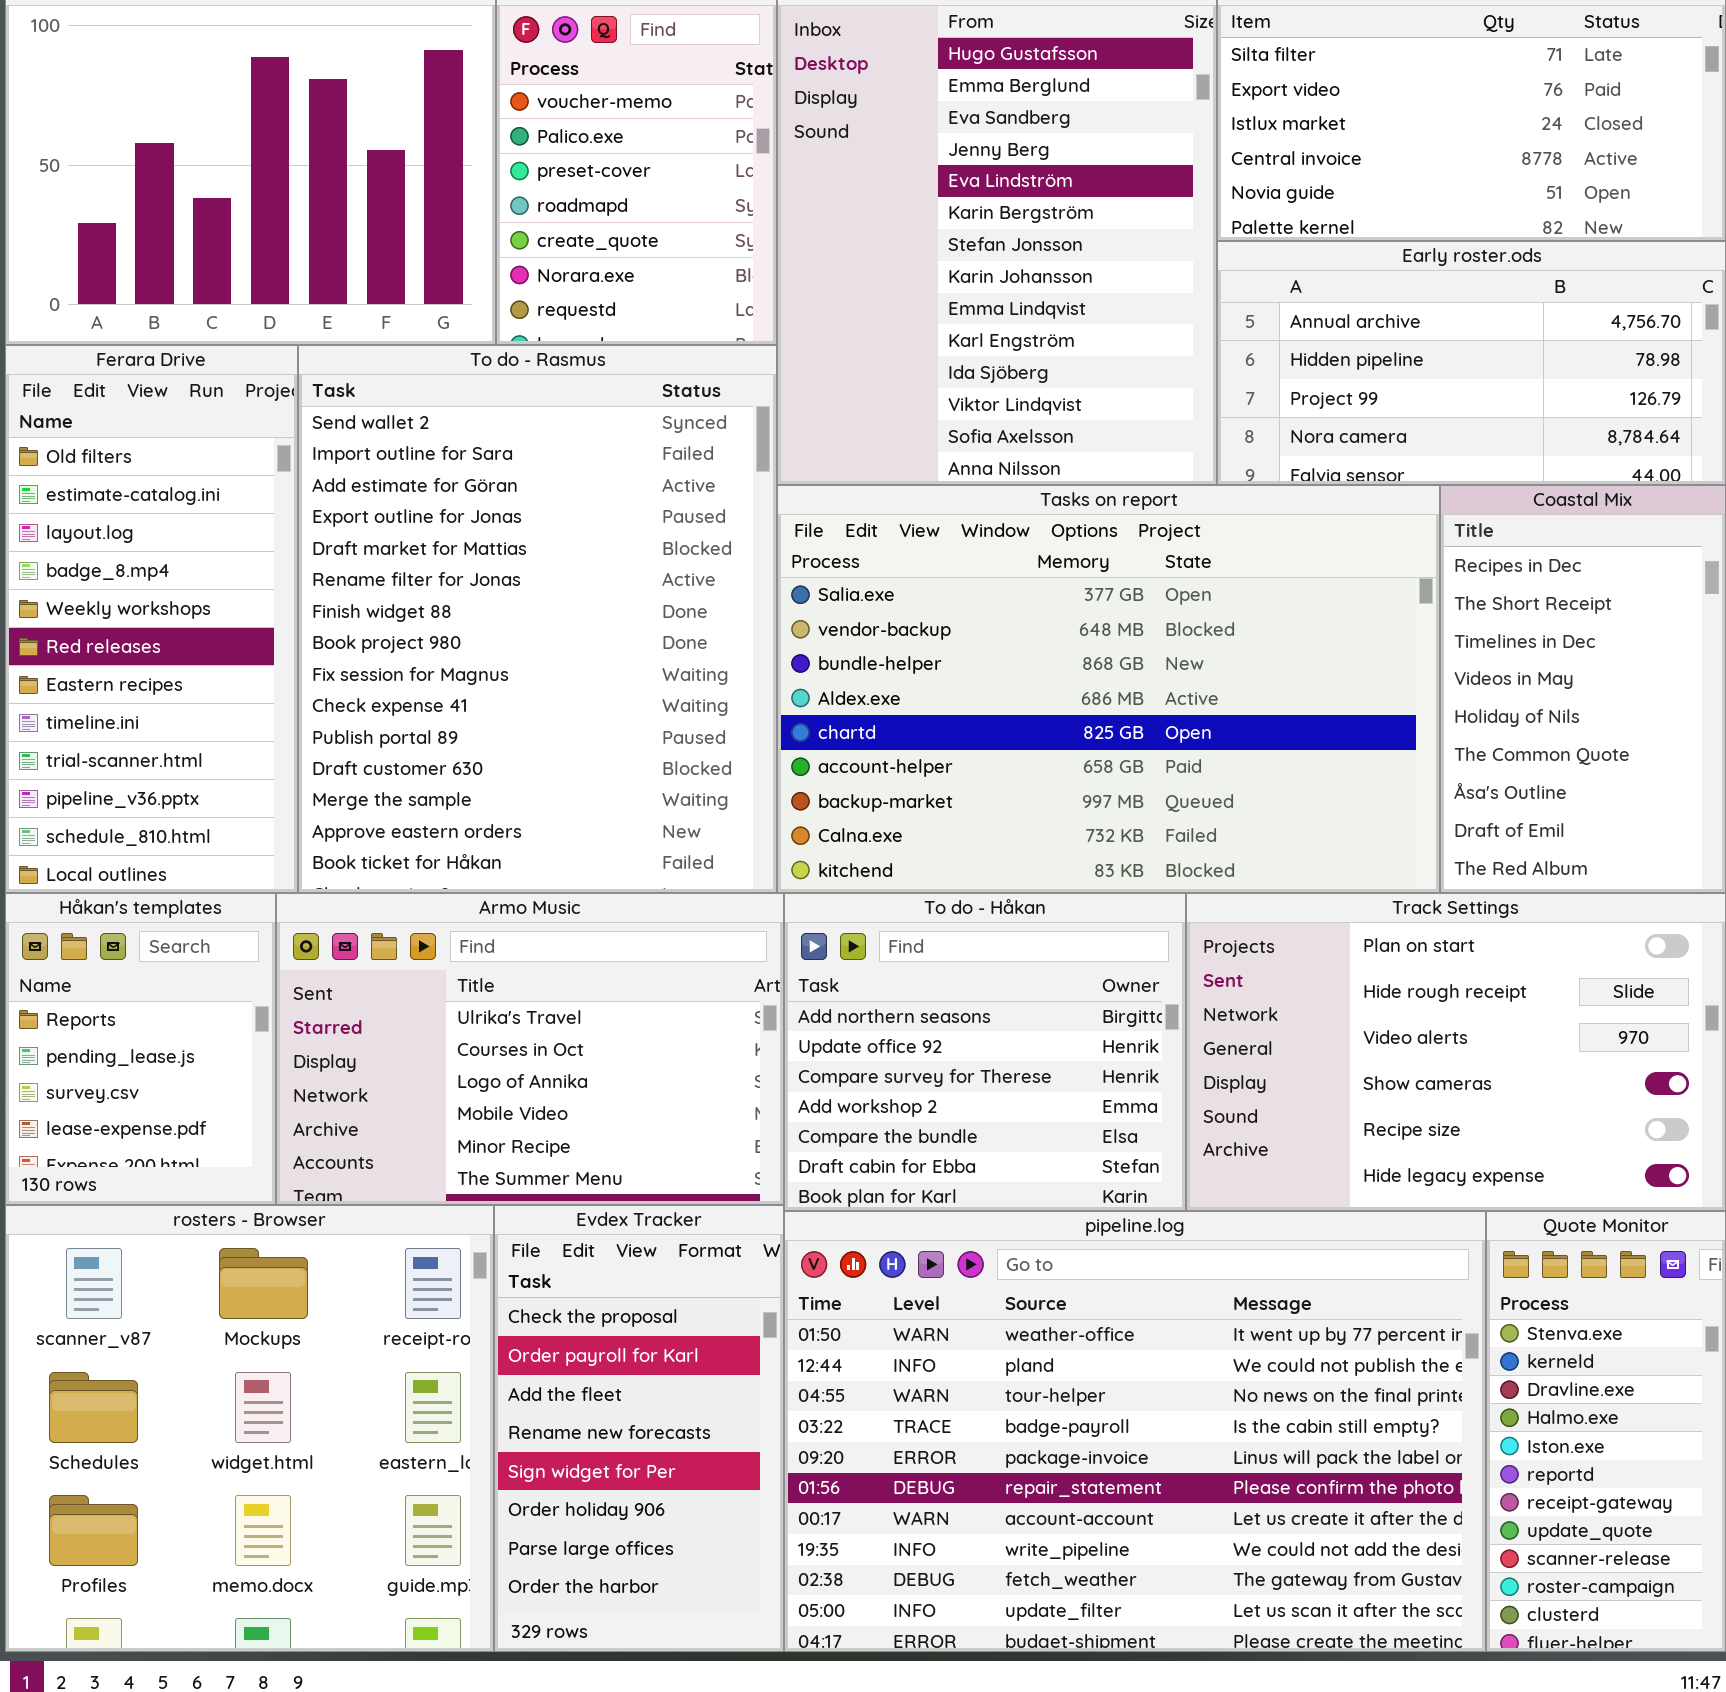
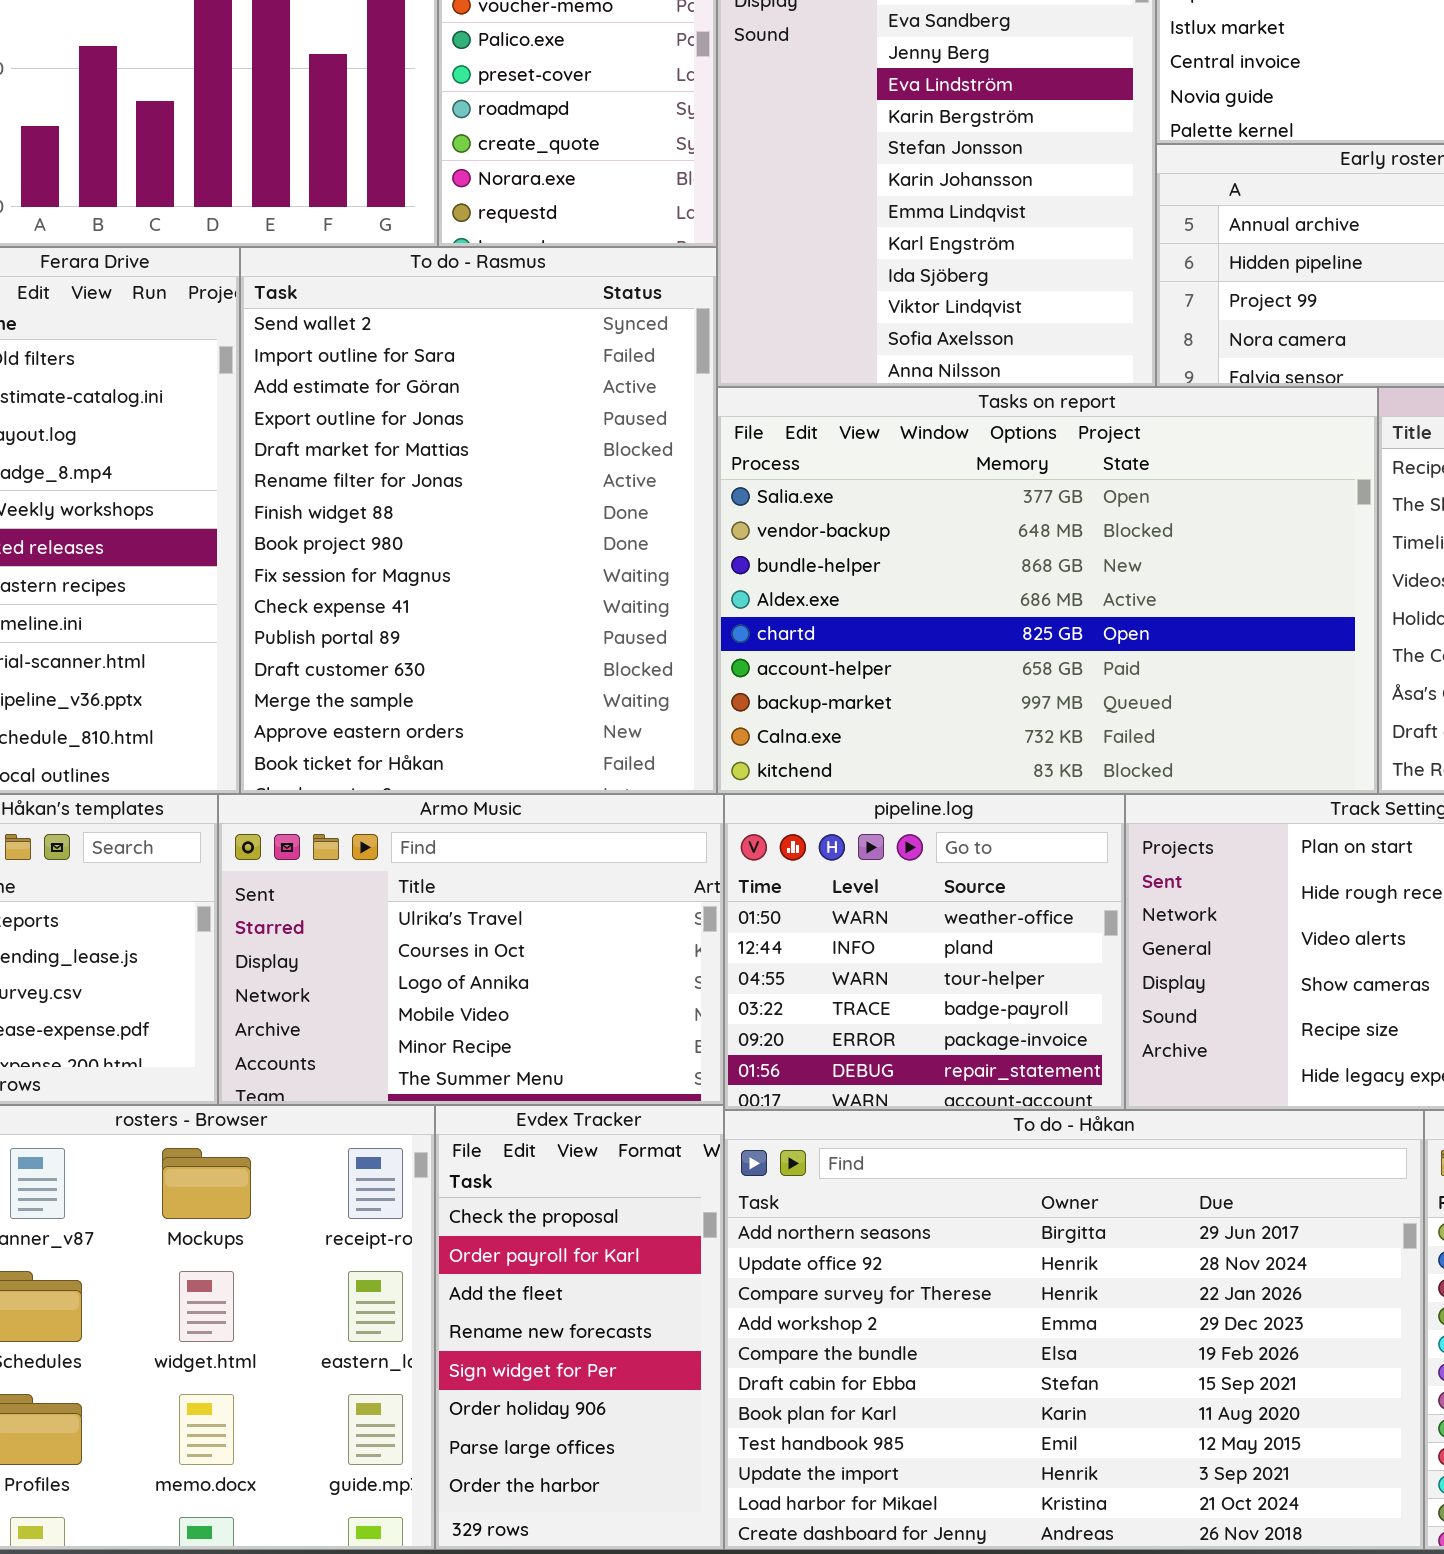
To do - Håkan: [784,893,1186,1211] -> [724,1110,1424,1550], moved, resized
pipeline.log: [784,1211,1486,1652] -> [724,794,1125,1110], moved, resized

